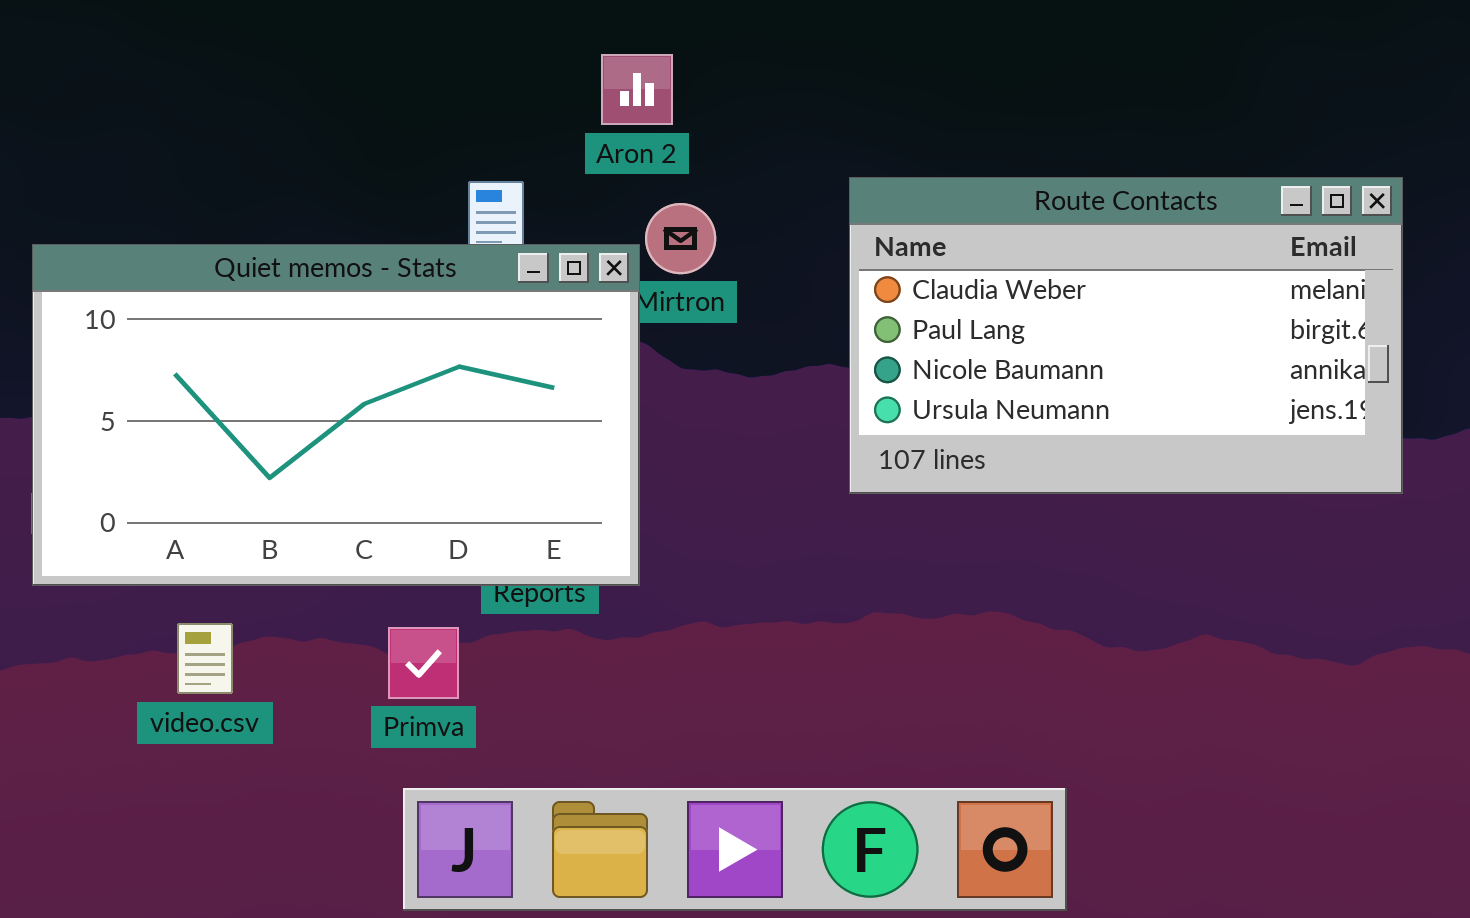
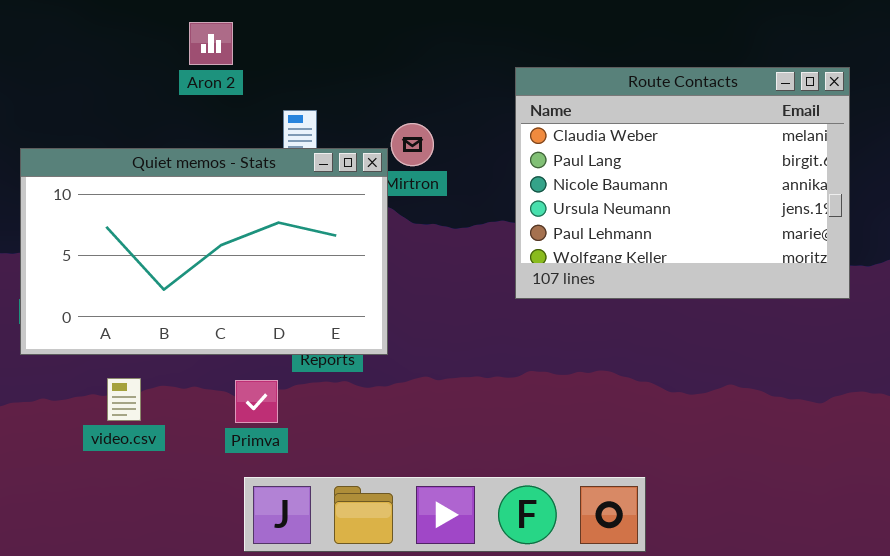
Aron 2: [601,54,673,125] -> [189,22,233,65], moved
Route Contacts: [849,177,1403,494] -> [515,67,850,299], resized

